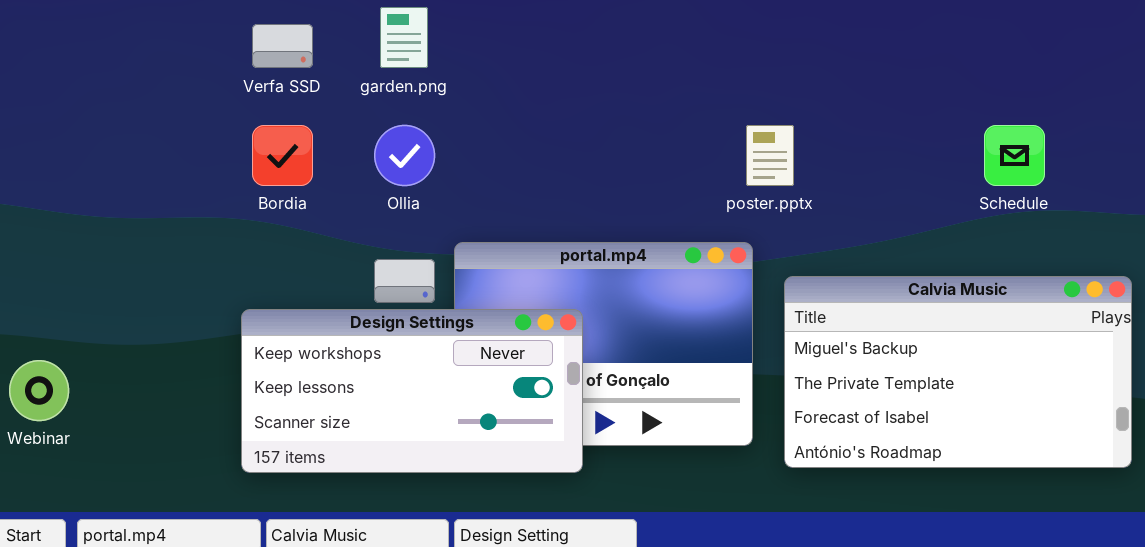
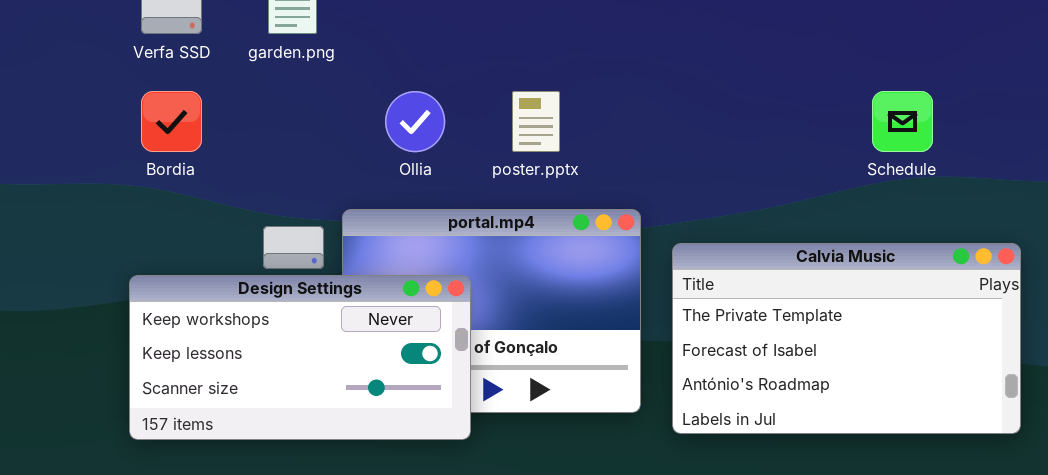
Ollia: [374,125,435,186] -> [385,91,445,152], moved
poster.pptx: [746,125,794,186] -> [512,91,560,152], moved
Calvia Music: [784,276,1132,468] -> [672,243,1021,434], scrolled down 1 row

